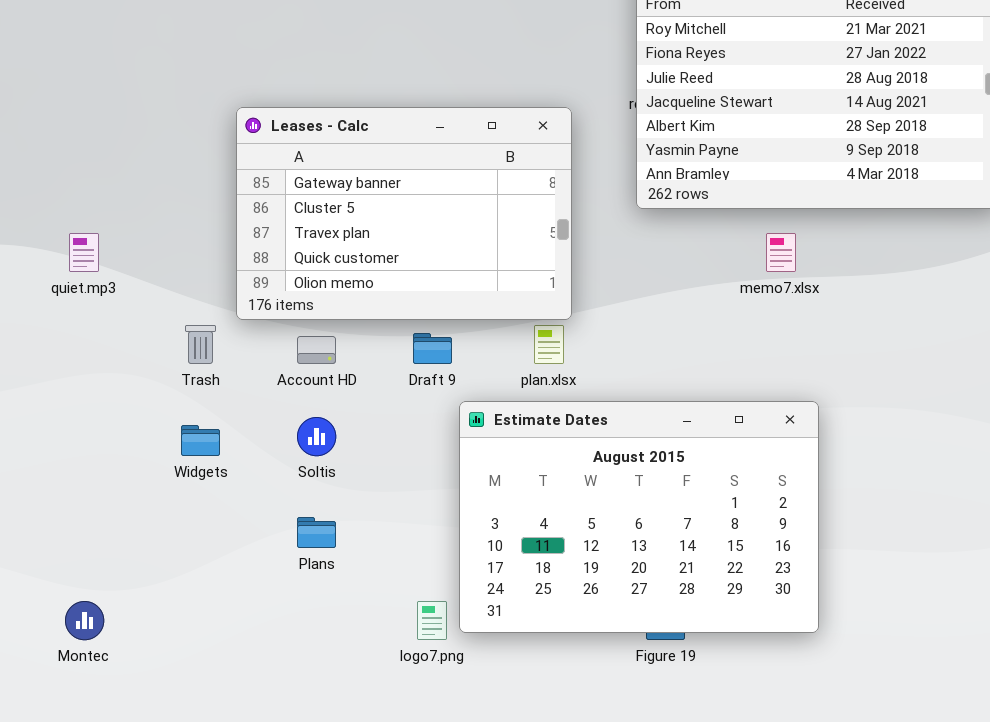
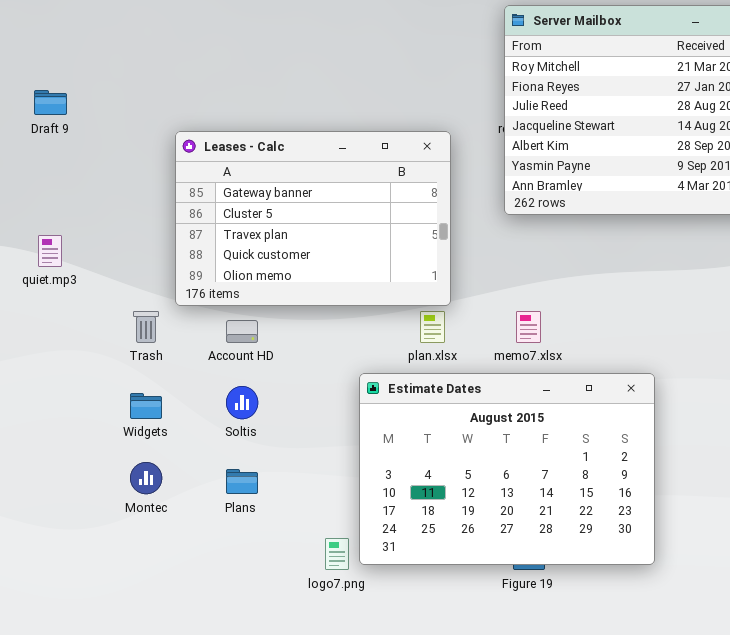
memo7.xlsx: [766,233,796,272] -> [516,311,541,343], moved
Draft 9: [413,333,452,364] -> [34,90,67,115], moved
Montec: [65,601,104,640] -> [130,462,162,494], moved

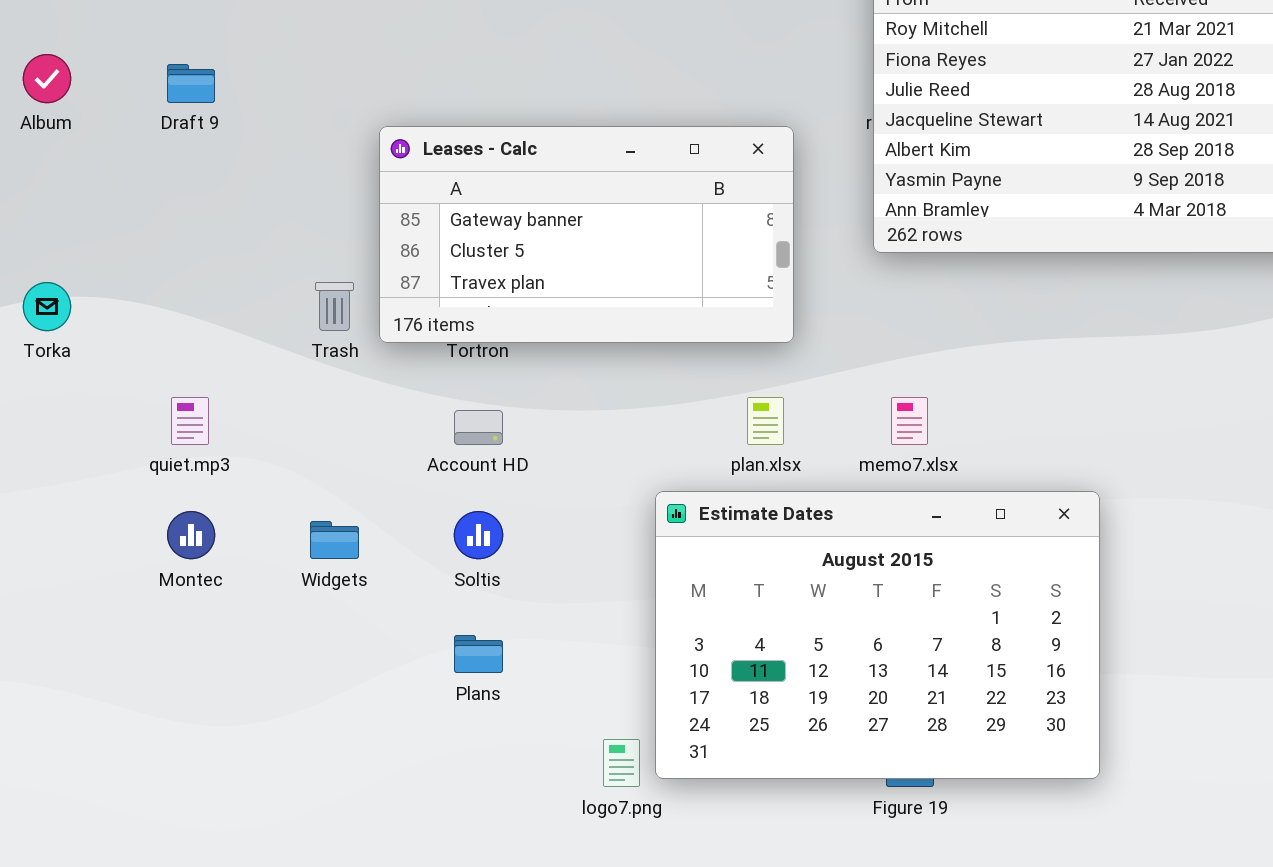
Leases - Calc: [175,131,451,306] -> [379,126,794,343], resized
quiet.mp3: [38,235,62,267] -> [171,397,209,445], moved
Trash: [133,311,159,343] -> [315,282,354,331], moved
Montec: [130,462,162,494] -> [167,511,215,559], moved

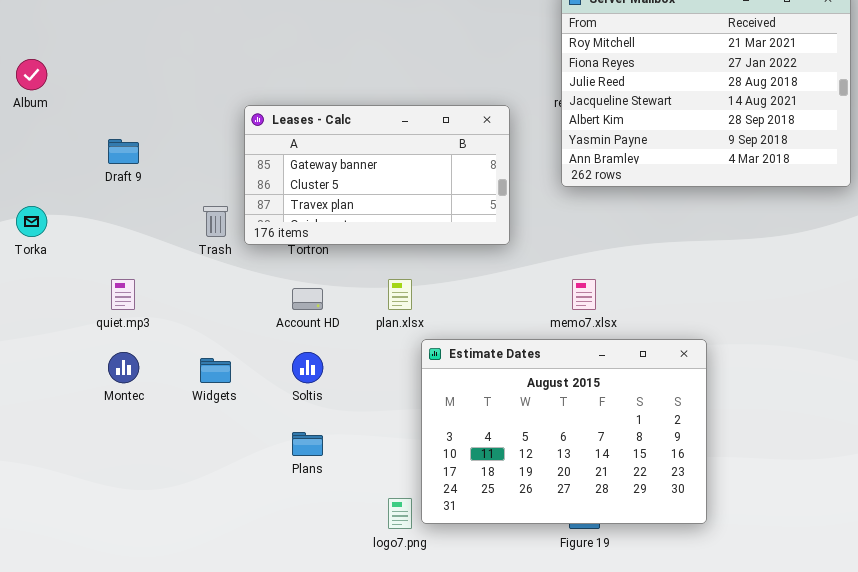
Draft 9: [167,64,215,103] -> [108,139,139,164], moved
plan.xlsx: [747,397,784,445] -> [388,279,412,310], moved

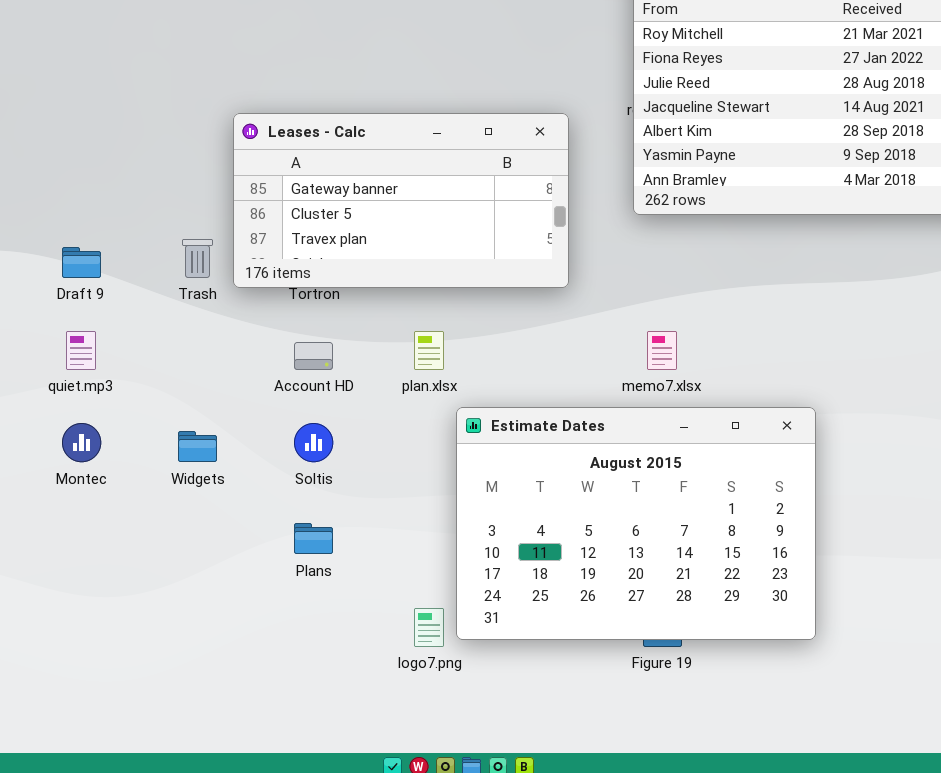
Draft 9: [108,139,139,164] -> [62,247,101,278], moved

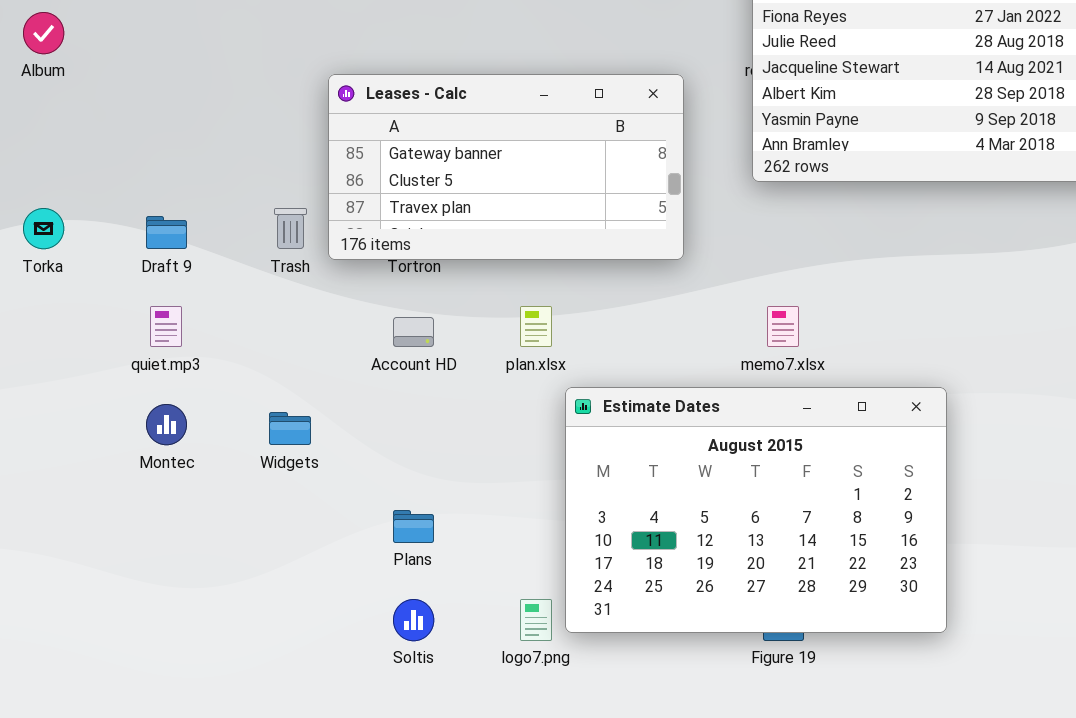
Soltis: [294,423,333,462] -> [393,599,434,641], moved

